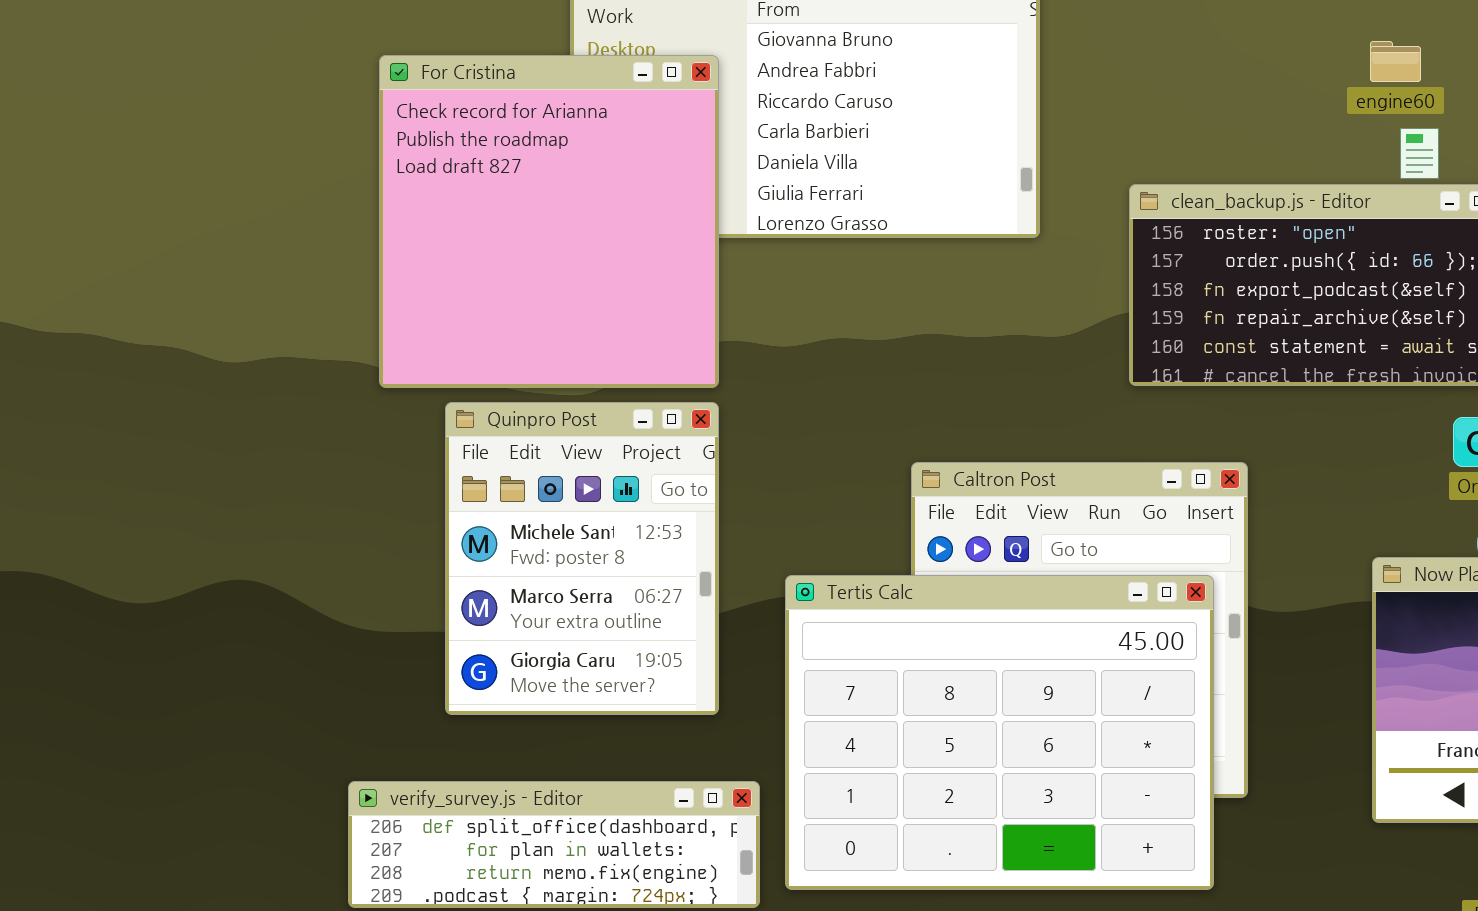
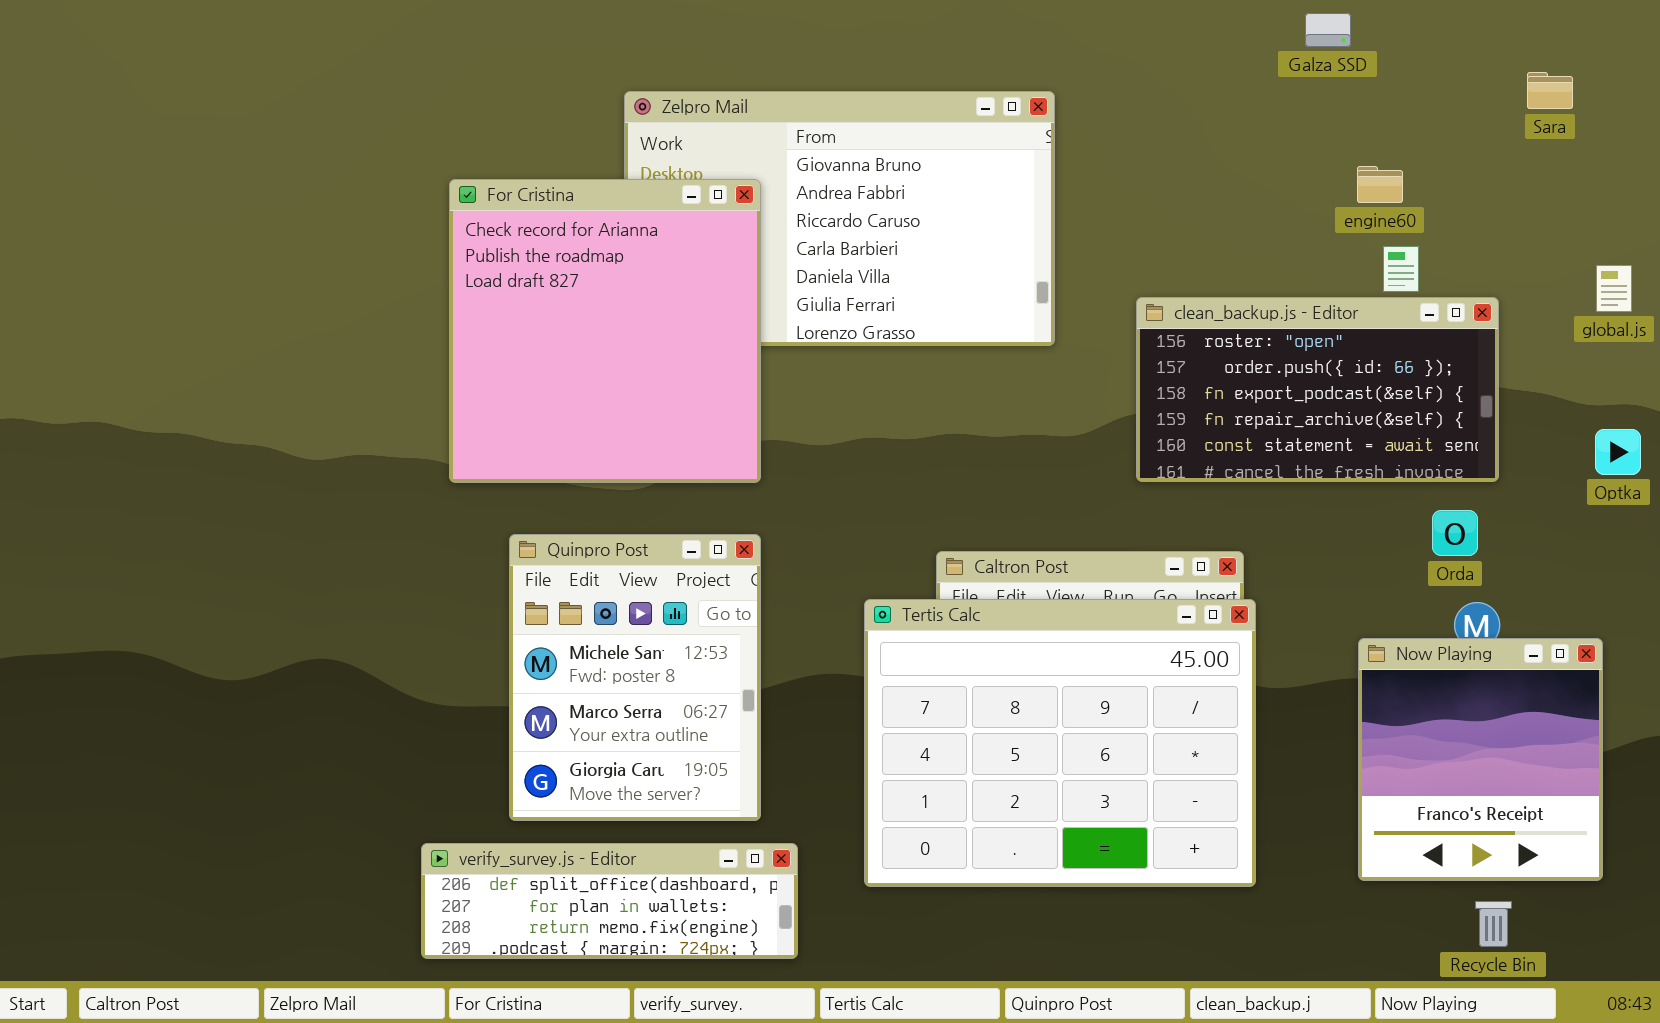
Quinpro Post: [445,402,719,715] -> [509,534,761,821], moved
Tertis Calc: [785,575,1214,890] -> [864,599,1256,887], moved

